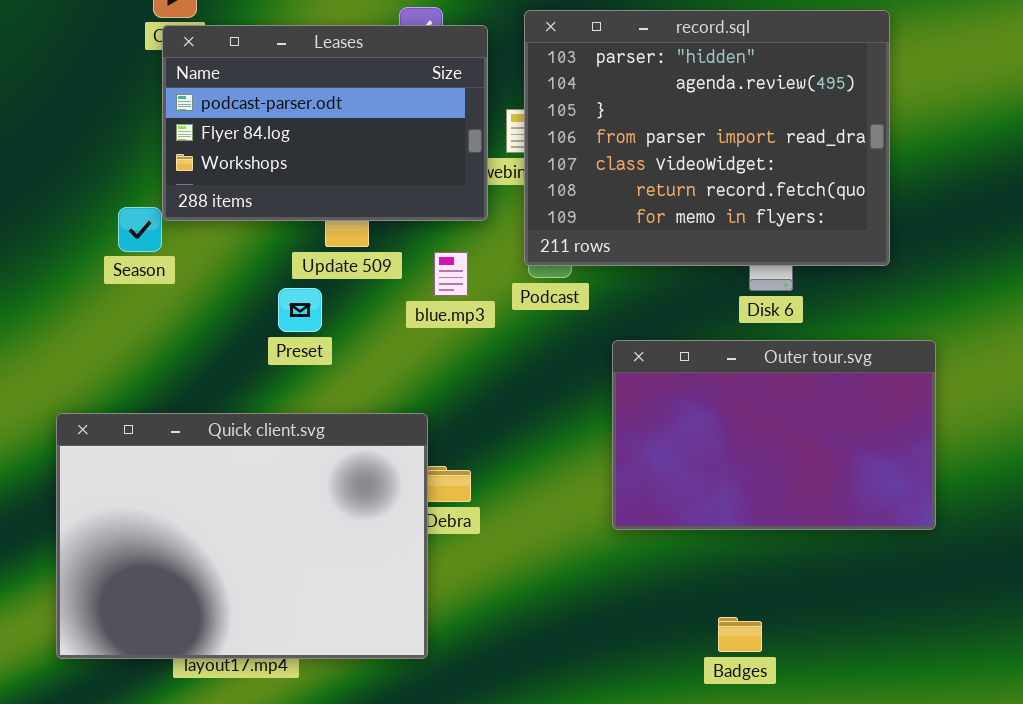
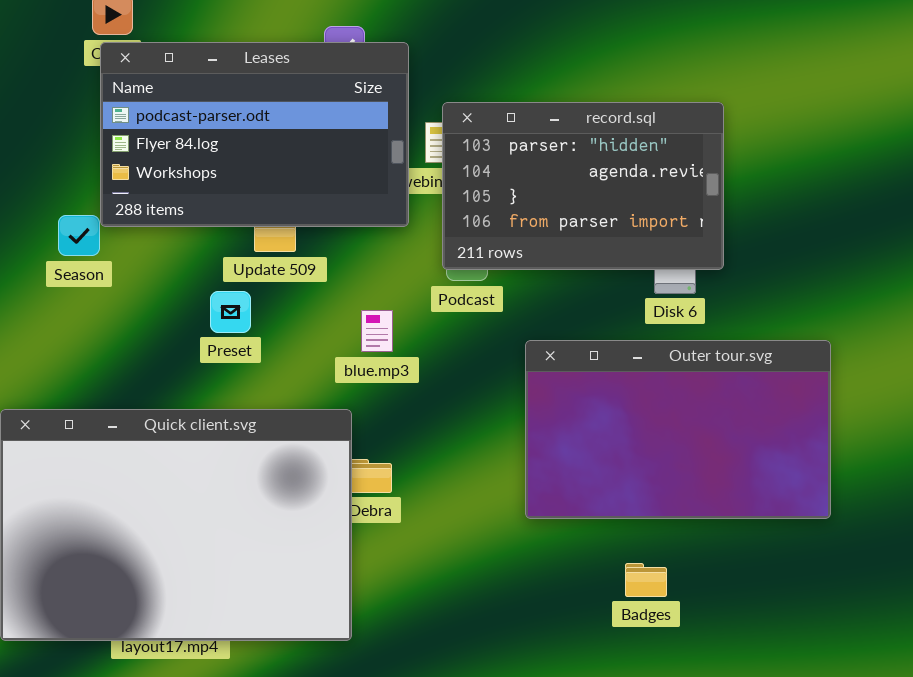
record.sql: [524,10,890,266] -> [442,102,724,270], resized
blue.mp3: [434,252,468,296] -> [361,310,393,352], moved
Badges: [718,617,762,652] -> [625,563,667,597], moved

